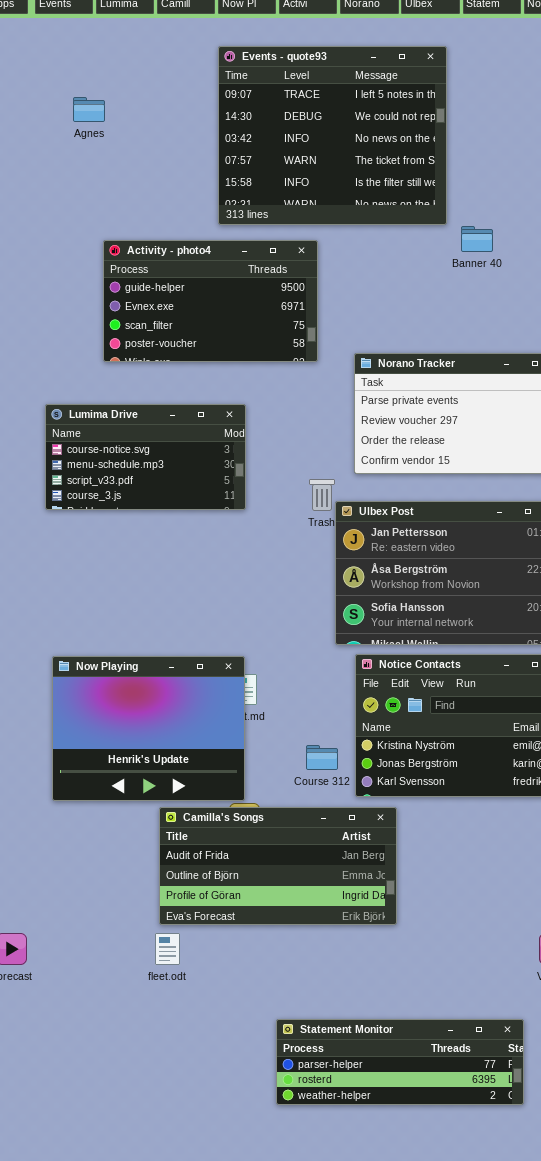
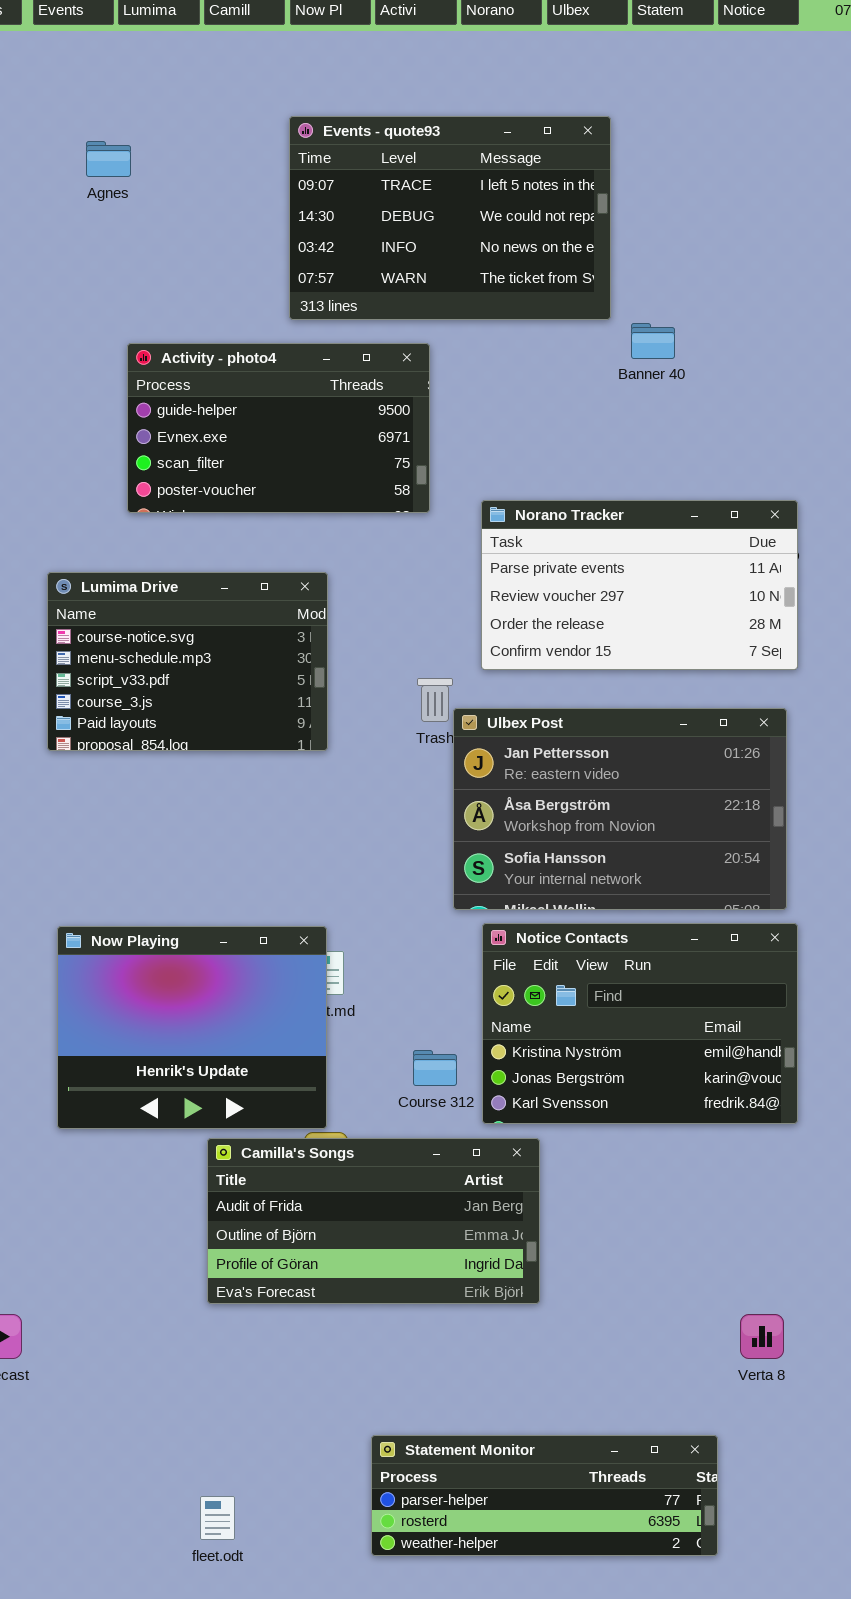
Events - quote93: [218,46,447,225] -> [289,116,611,320], resized
Lumima Drive: [45,404,246,510] -> [47,572,328,751], resized
fleet.odt: [155,933,180,965] -> [200,1496,235,1540], moved

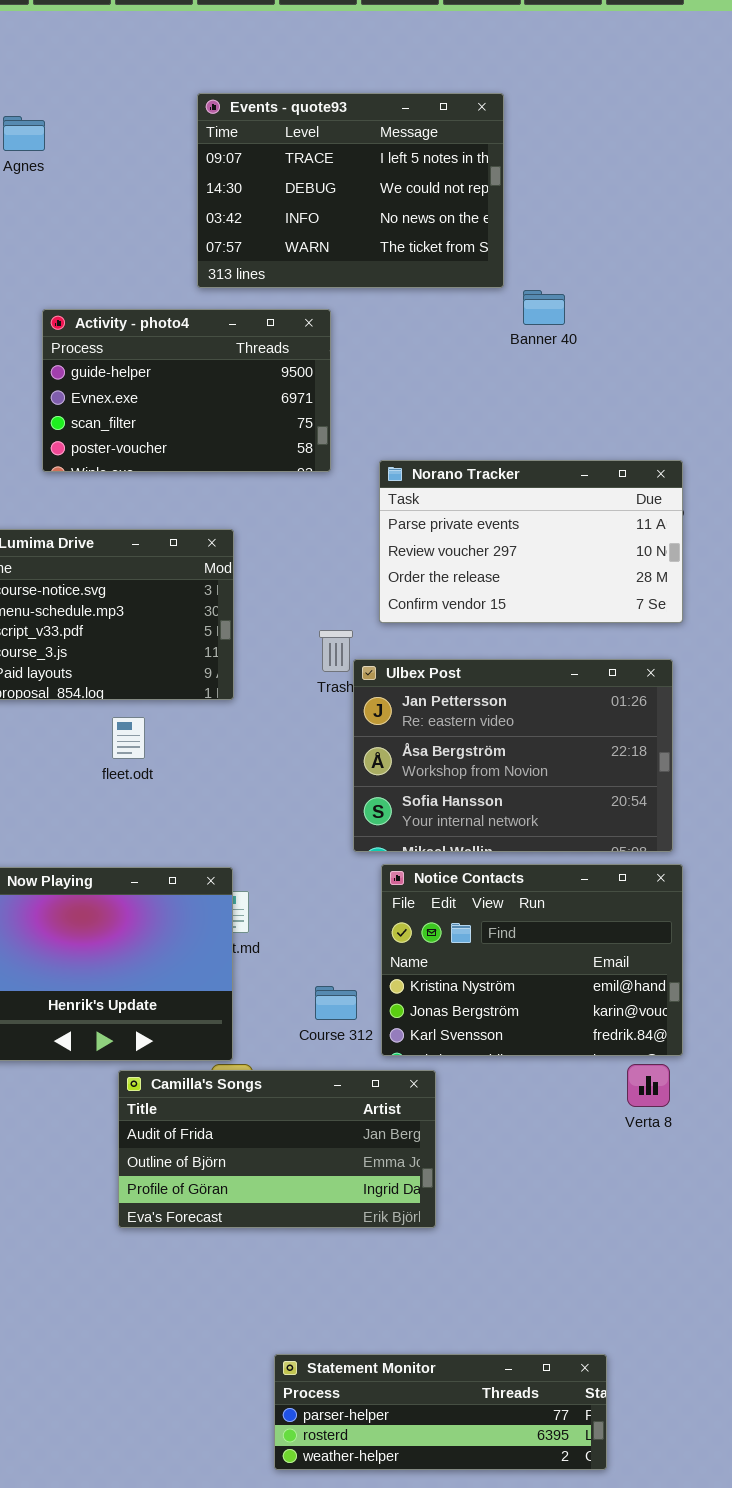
Verta 8: [740,1314,784,1359] -> [627,1064,670,1107], moved
fleet.odt: [200,1496,235,1540] -> [112,717,145,759], moved

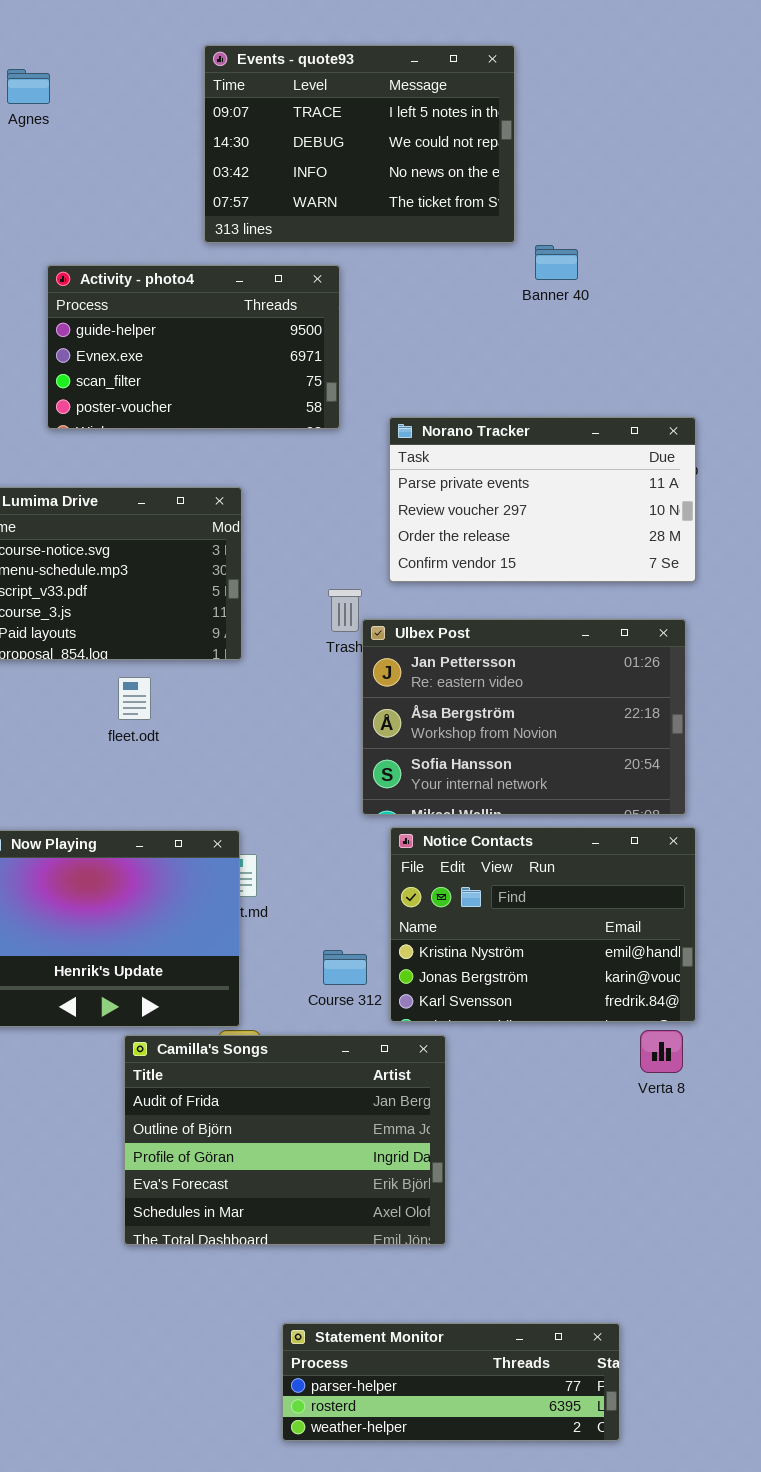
Camilla's Songs: [118,1070,436,1228] -> [124,1035,446,1245], resized

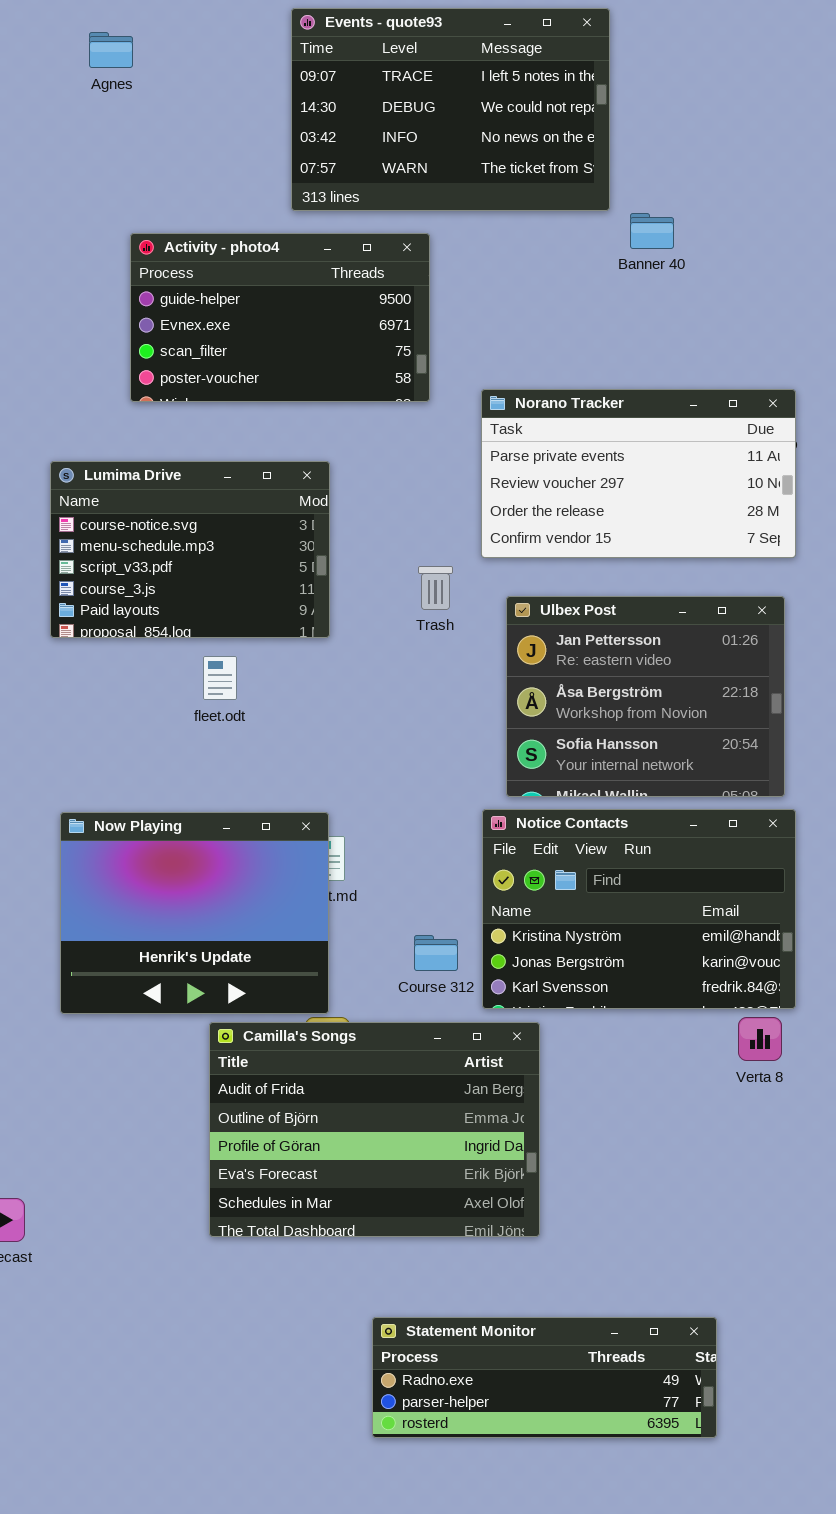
Ulbex Post: [362,619,686,815] -> [506,596,785,797], resized
Statement Monitor: [282,1323,620,1441] -> [372,1317,717,1438], scrolled up 1 row

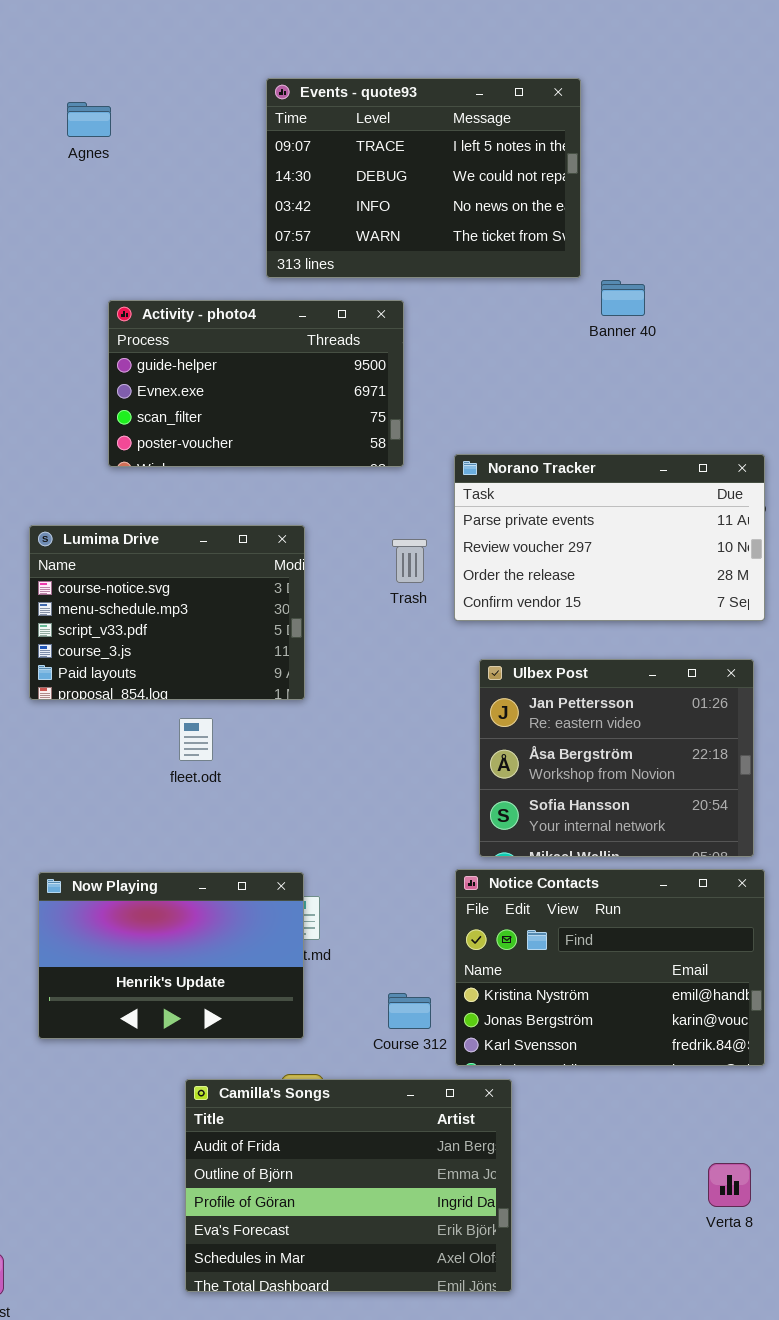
Trash: [418,566,453,610] -> [392,539,427,583], moved
Now Playing: [60,812,329,1014] -> [38,872,304,1039], resized
Verta 8: [738,1017,782,1061] -> [708,1163,751,1207], moved

